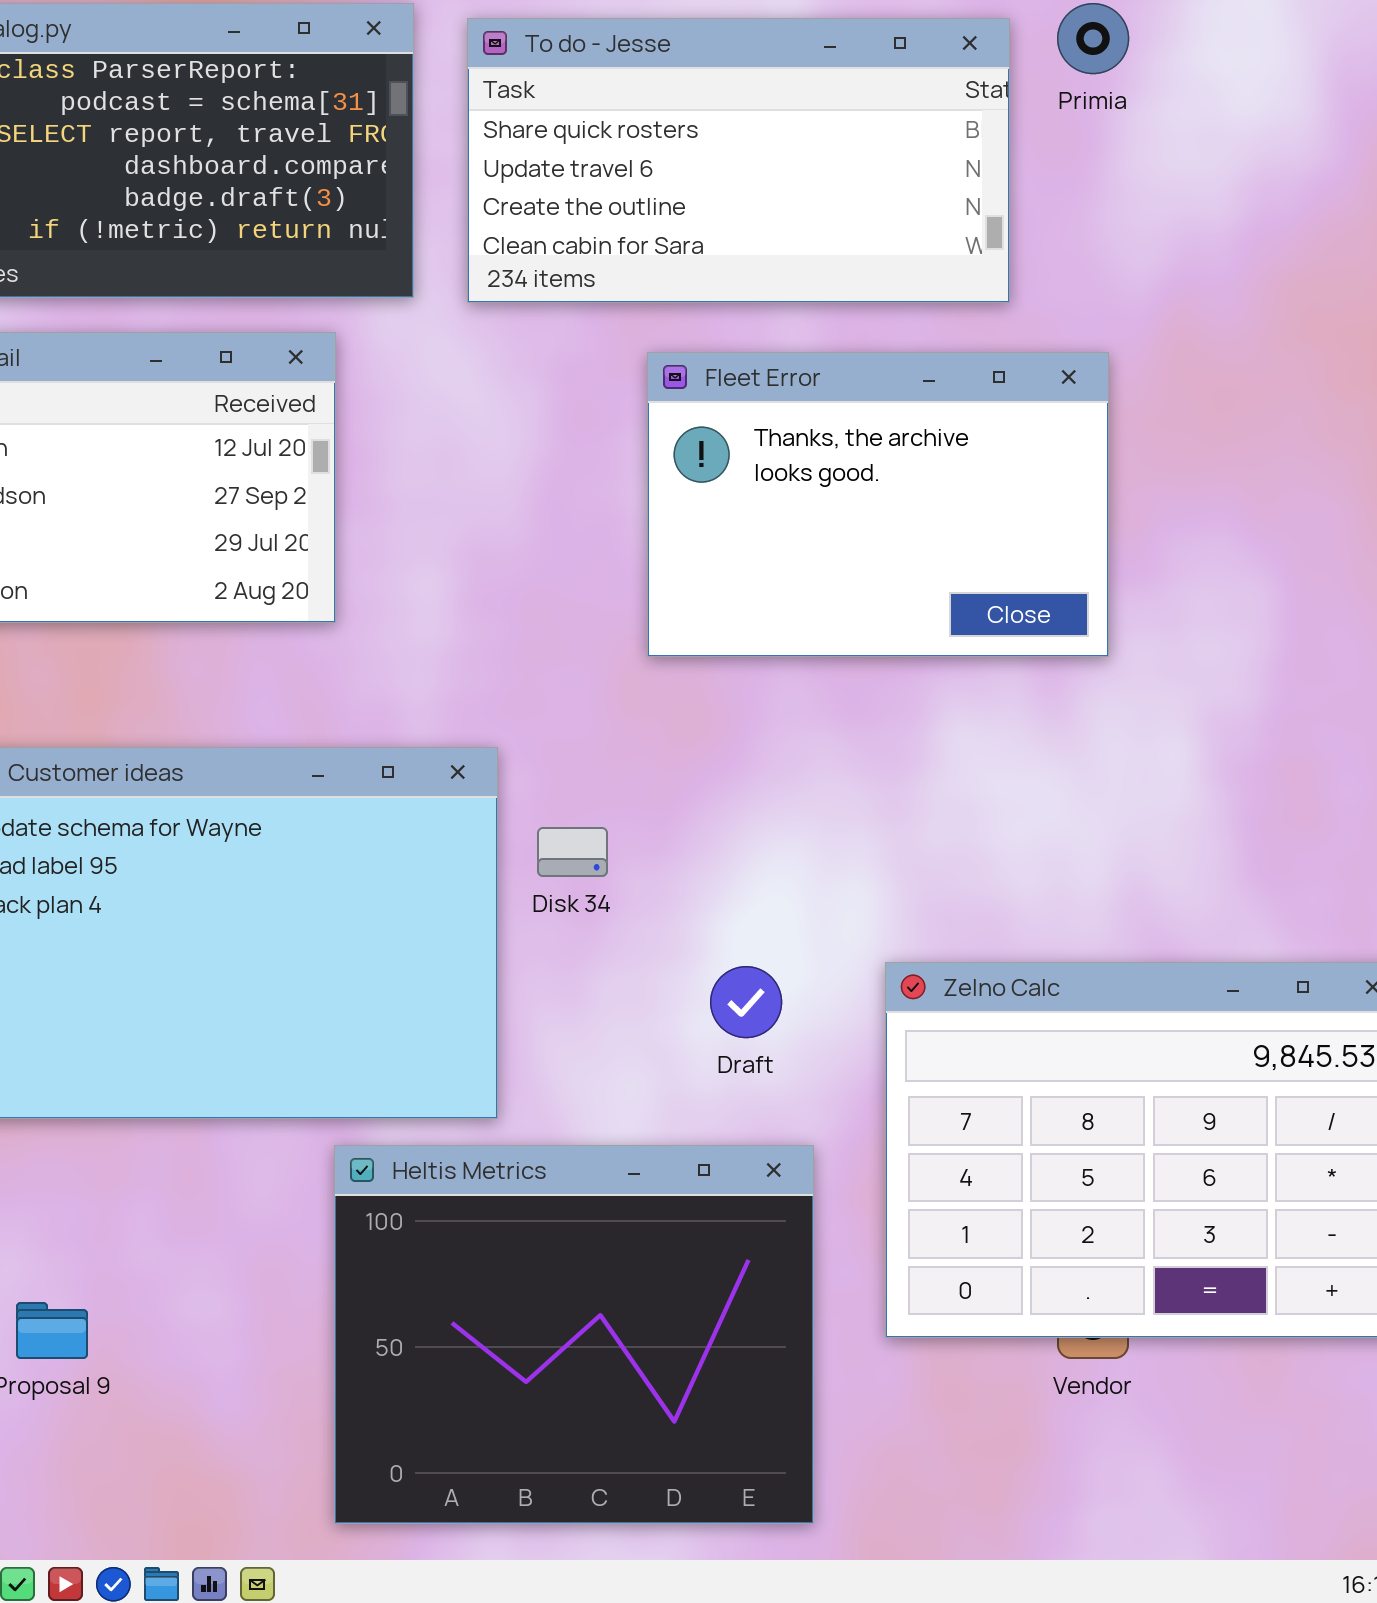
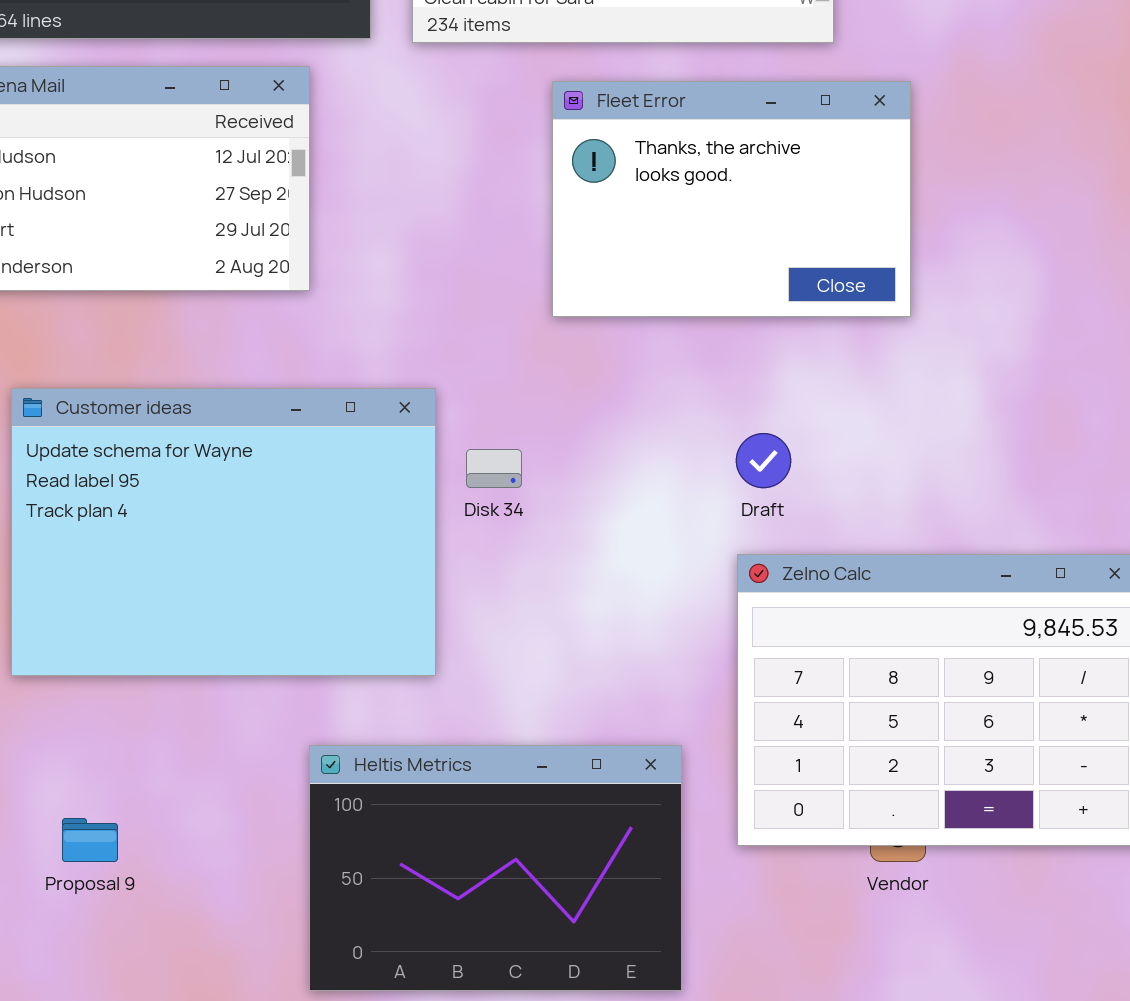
Draft: [710,966,782,1038] -> [736,433,791,488], moved
Heltis Metrics: [334,1145,814,1524] -> [309,745,682,991], resized

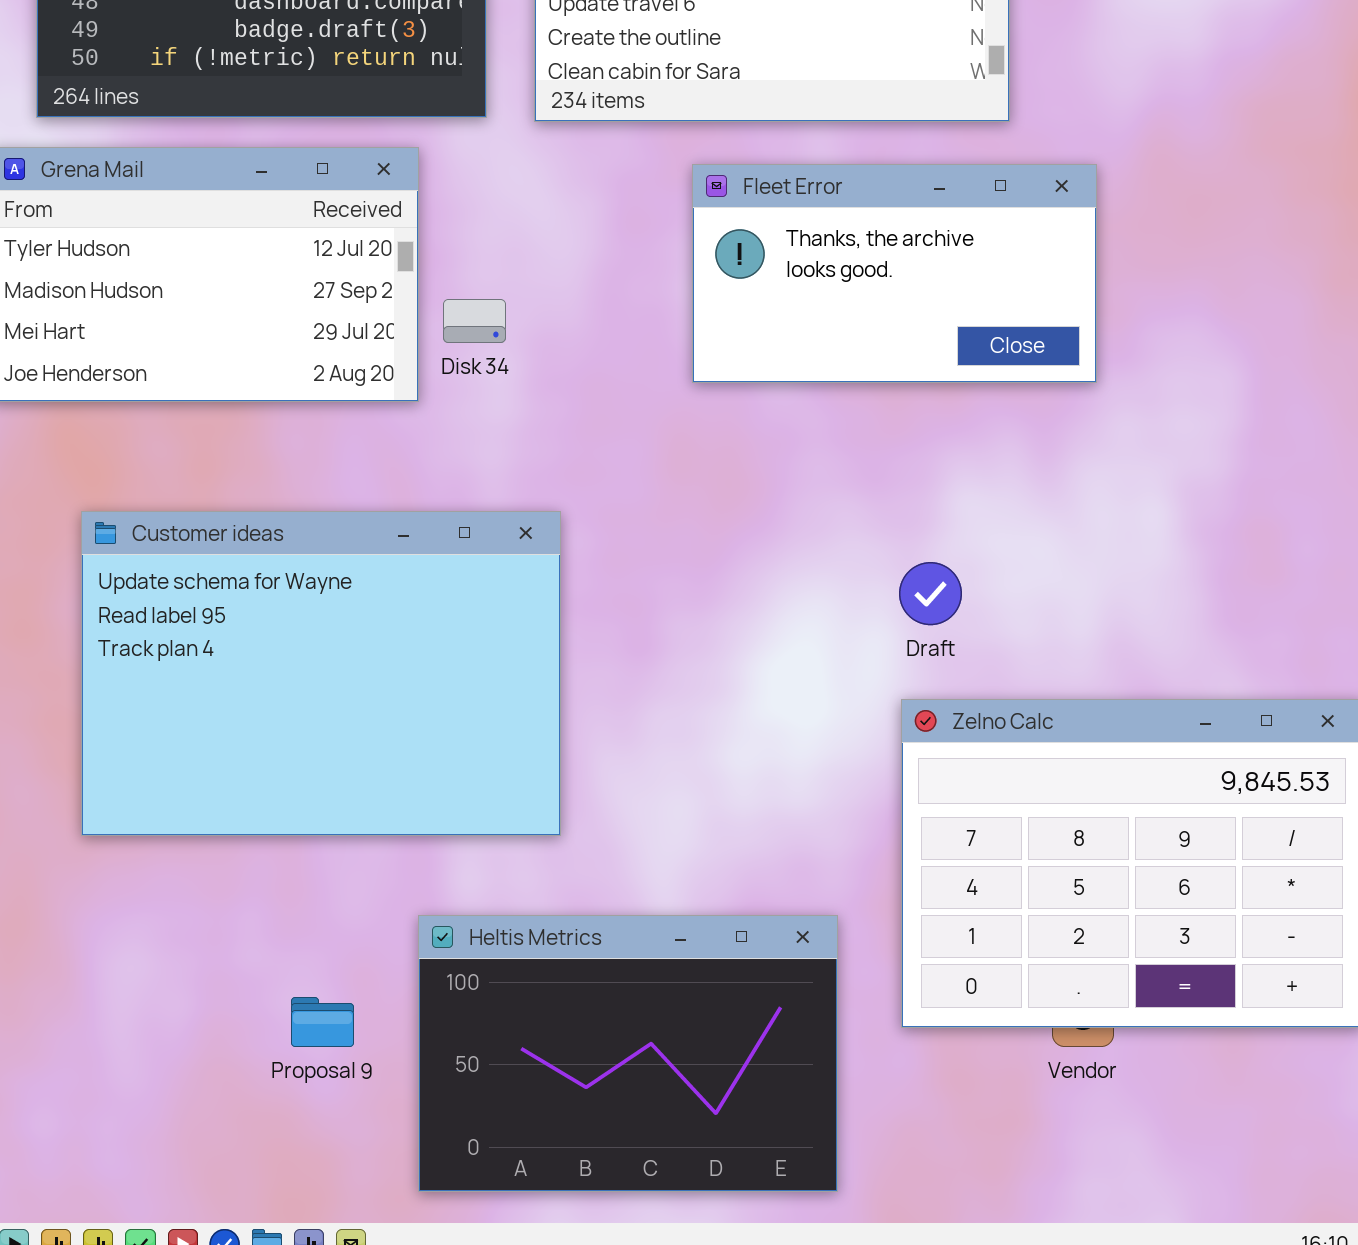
Fleet Error: [552,81,911,317] -> [692,164,1097,383], resized
Disk 34: [466,449,522,488] -> [443,299,506,343], moved
Proposal 9: [62,818,118,862] -> [291,997,354,1047], moved

